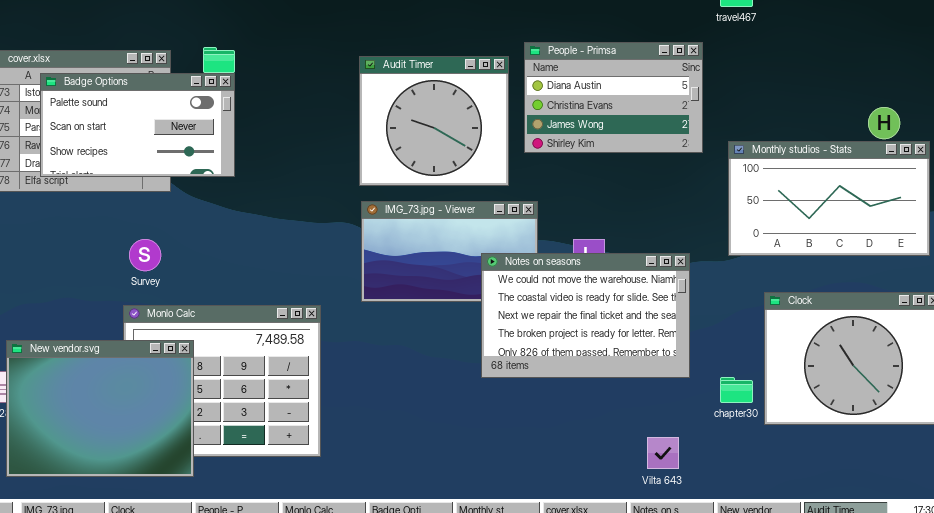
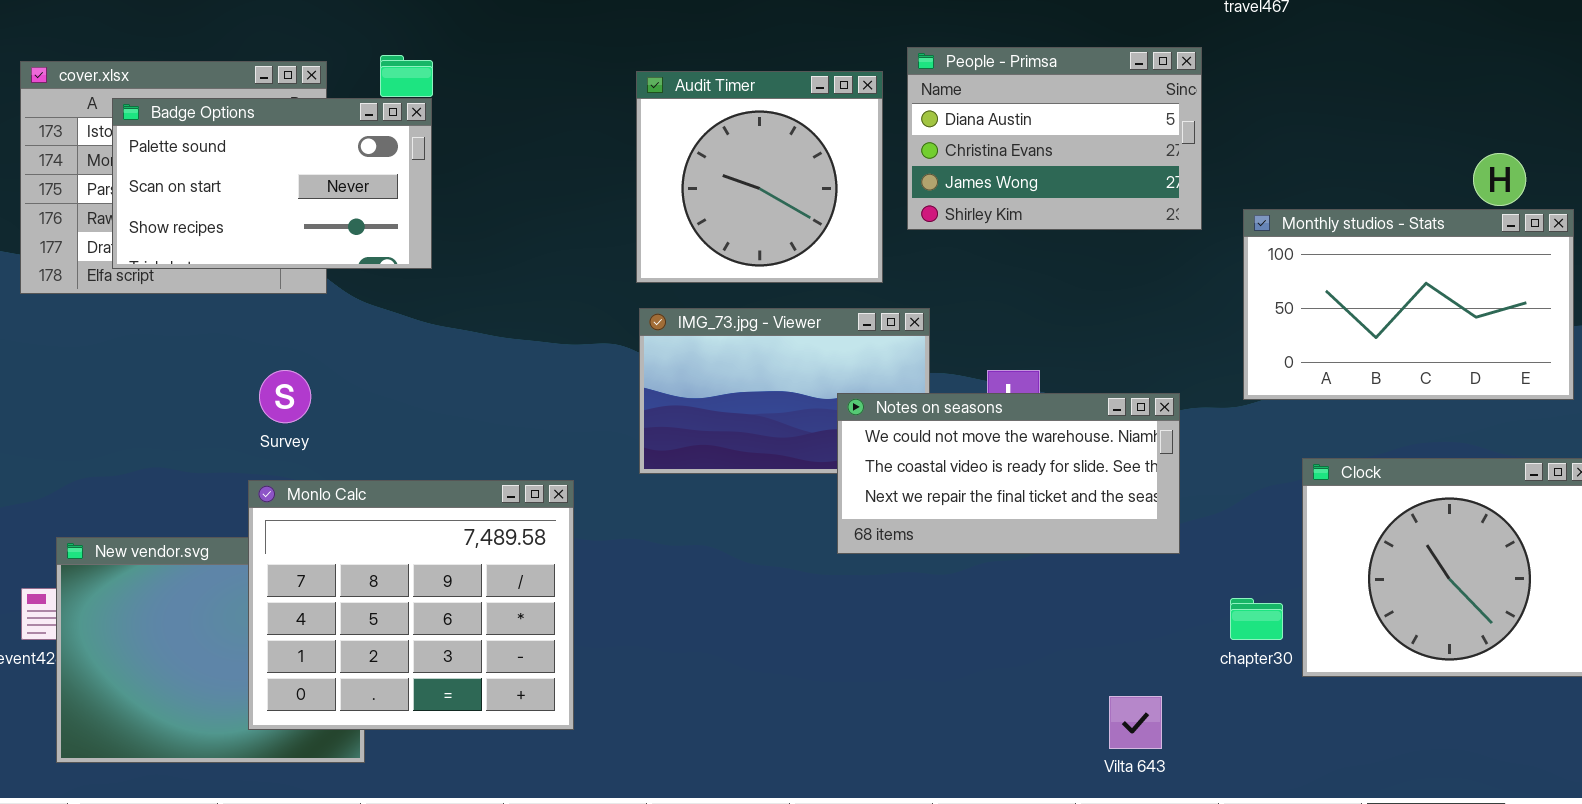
Notes on seasons: [481,253,690,378] -> [837,393,1180,554], resized
Monlo Calc: [123,305,321,457] -> [248,480,574,730], raised

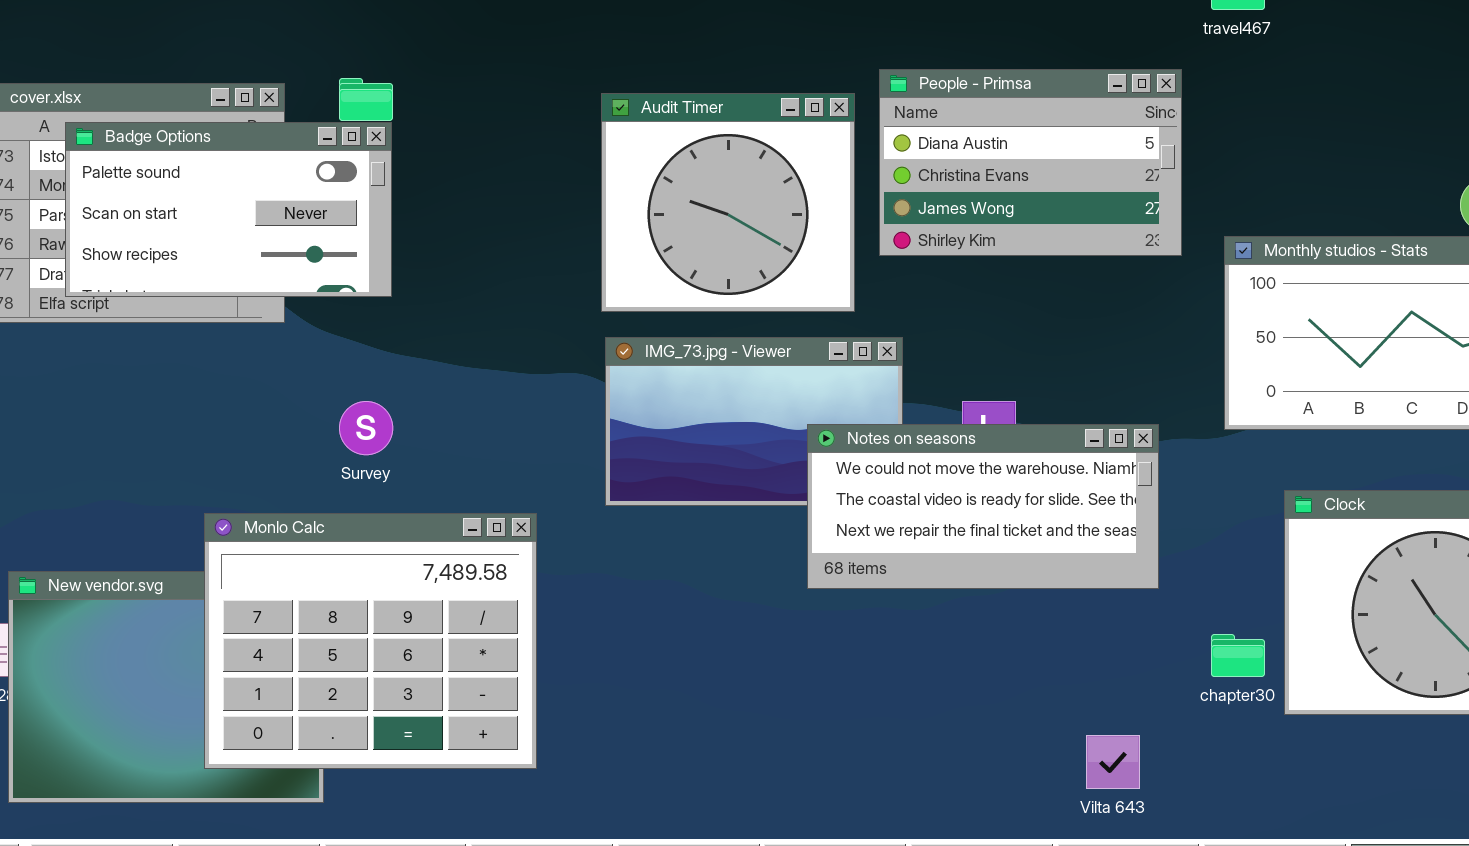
Survey: [259,370,311,423] -> [339,401,393,455], moved

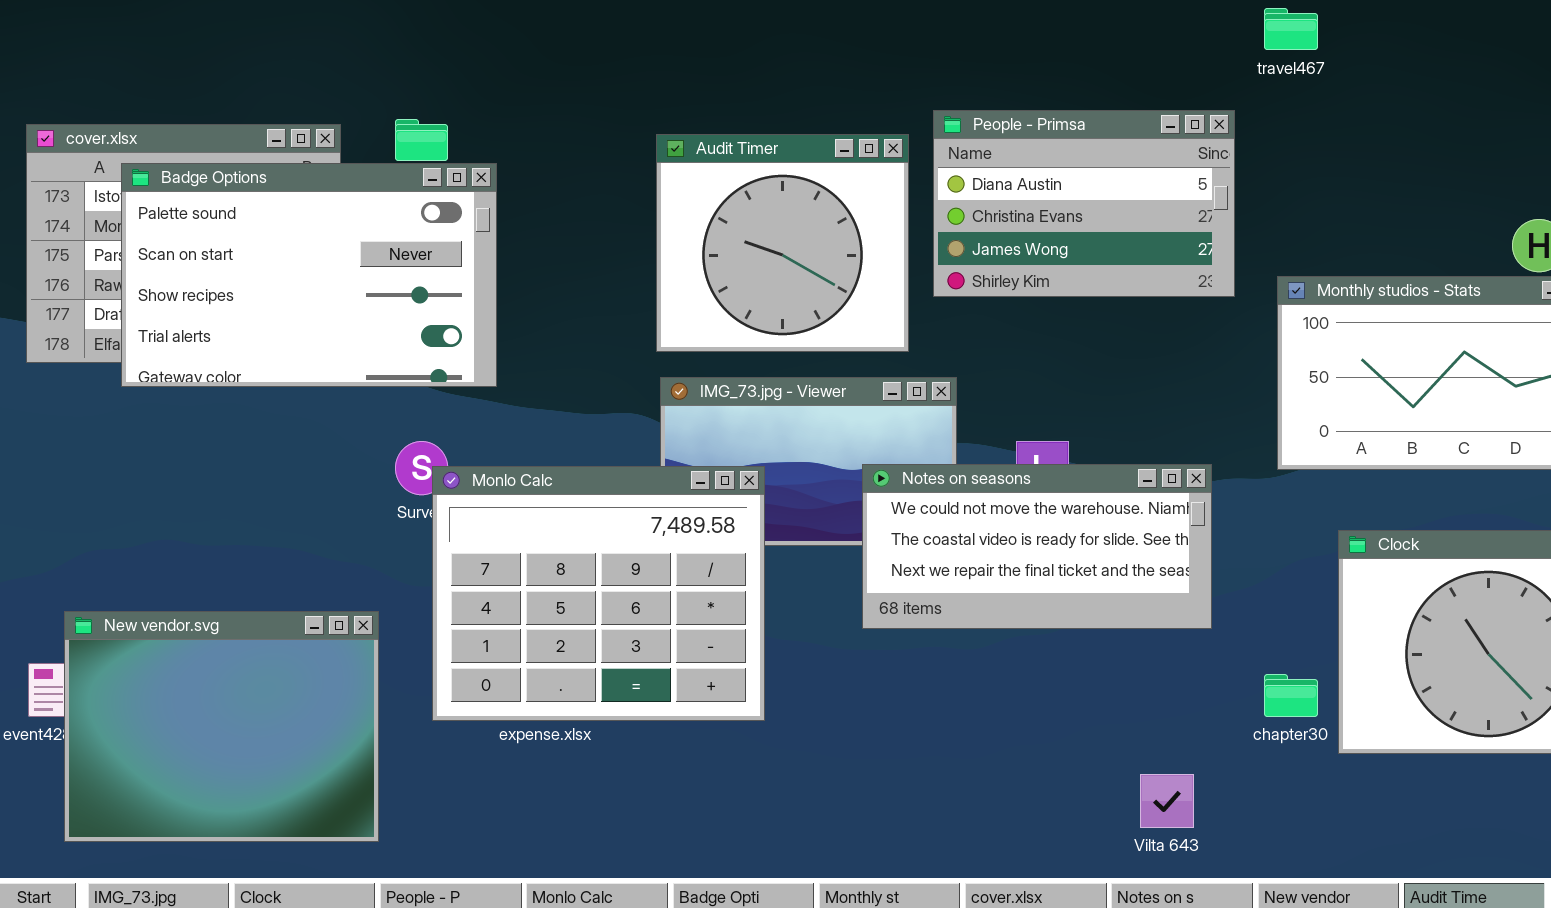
Badge Options: [65,122,392,297] -> [121,163,497,387], resized
Monlo Calc: [204,513,537,769] -> [432,466,765,721], moved

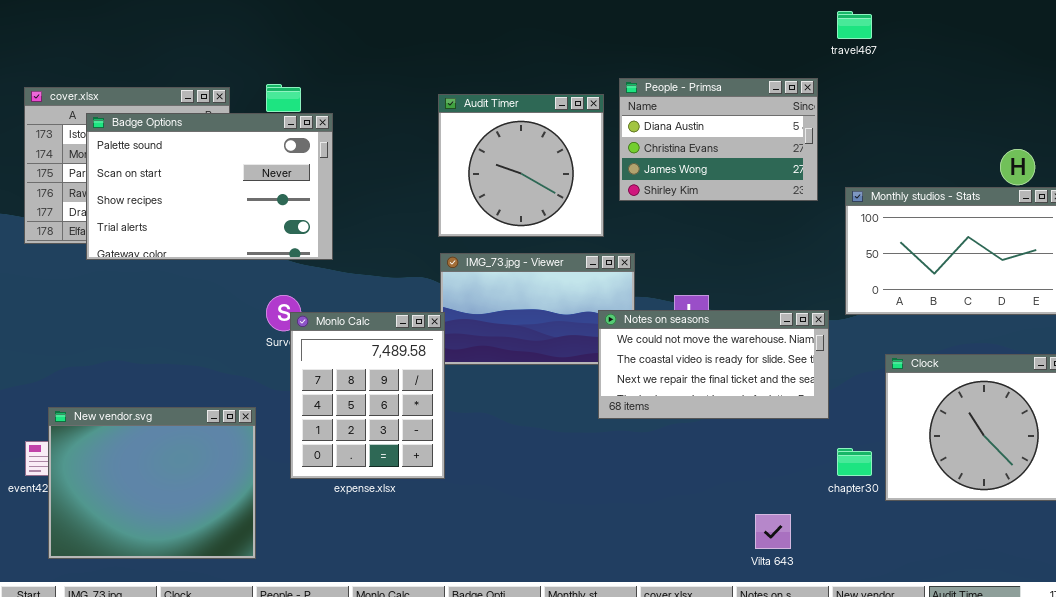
Notes on seasons: [862,464,1212,629] -> [598,310,829,419], moved
Monlo Calc: [432,466,765,721] -> [290,312,445,479], resized

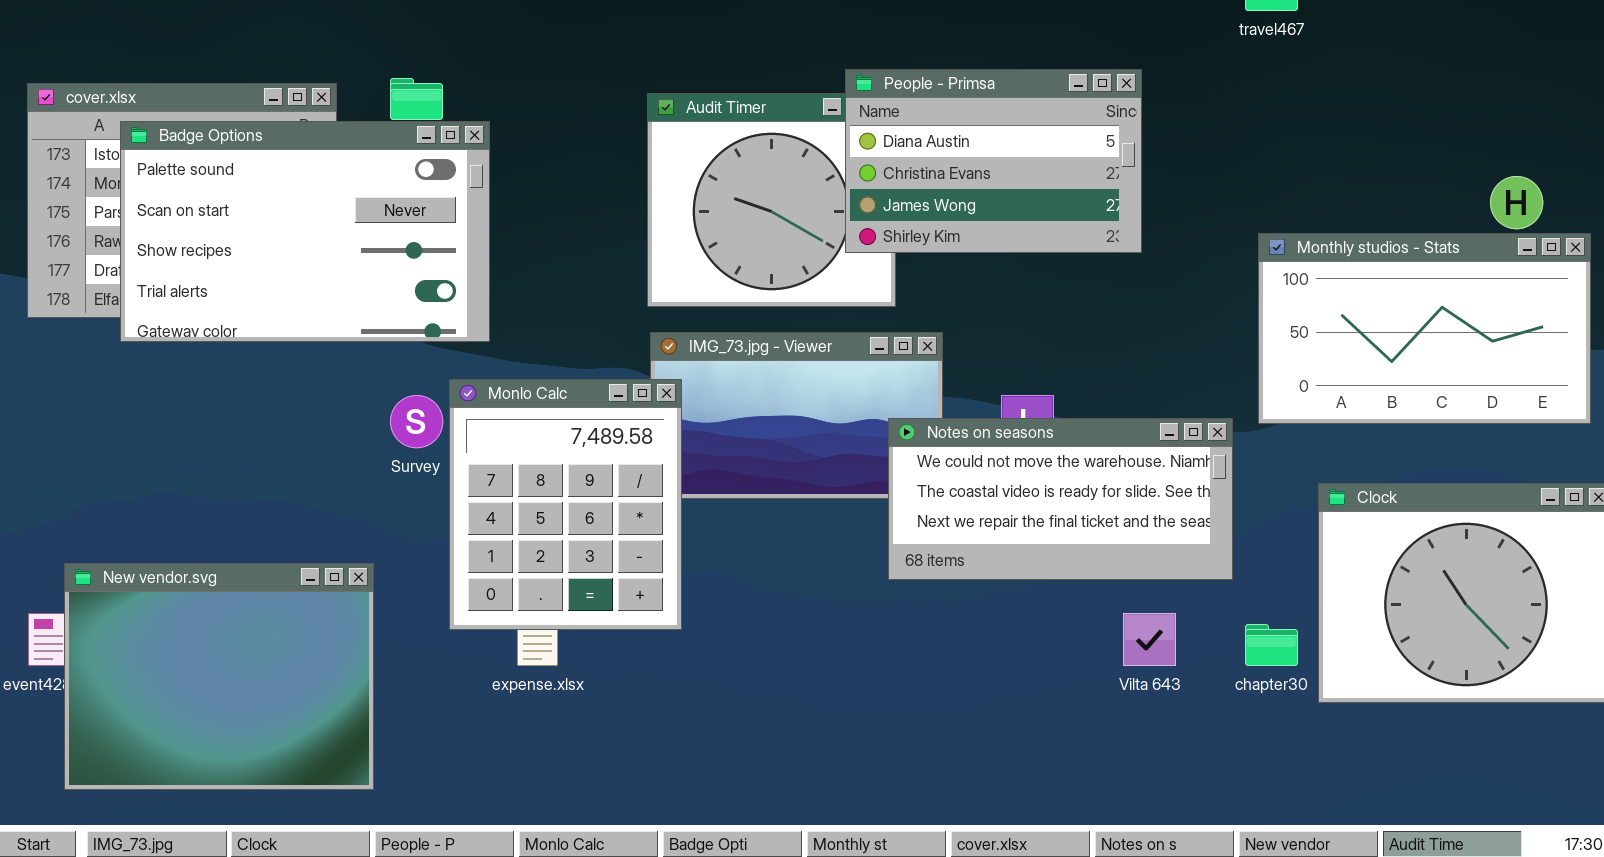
People - Primsa: [619,78,818,201] -> [845,69,1142,253], moved
Monlo Calc: [290,312,445,479] -> [449,379,682,630], moved
Vilta 643: [755,514,791,549] -> [1123,613,1176,666], moved

